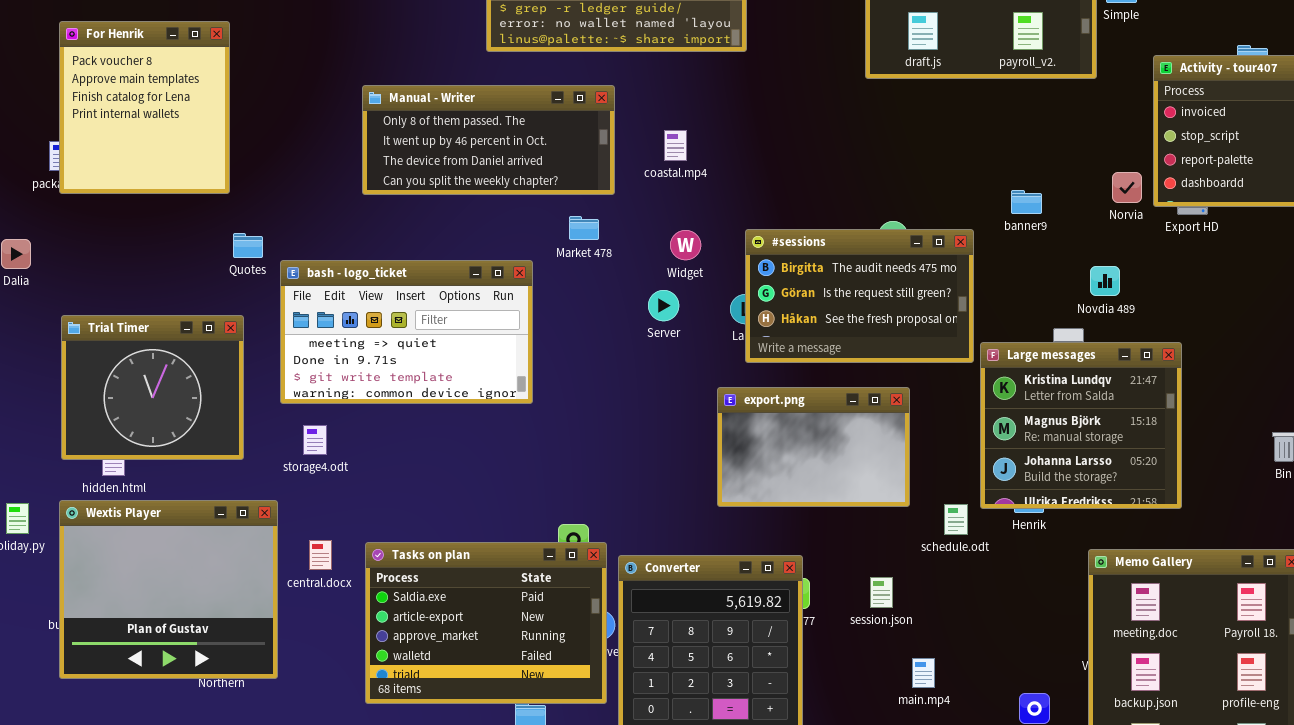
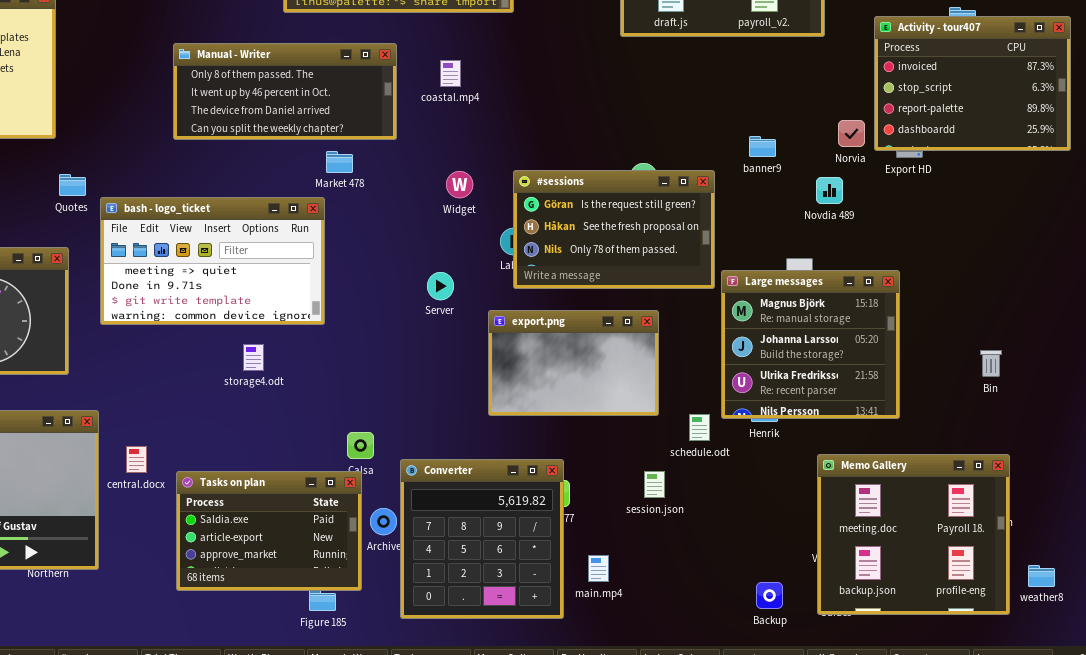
coastal.mp4: [664,130,687,161] -> [440,60,461,87], moved
Market 478: [569,216,599,240] -> [326,151,353,173], moved
#sessions: [745,229,974,363] -> [513,170,715,289], scrolled down 1 row
Novdia 489: [1090,266,1120,296] -> [816,177,843,204], moved
Server: [648,290,679,321] -> [427,272,454,300], moved
Large messages: [980,342,1182,509] -> [721,270,900,419], scrolled down 1 row
storage4.odt: [303,425,327,455] -> [243,344,264,371], moved
Tasks on plan: [365,542,607,704] -> [176,471,362,591], resized
session.json: [870,577,893,608] -> [644,471,665,498], moved
main.mp4: [912,658,935,688] -> [588,555,609,582], moved

